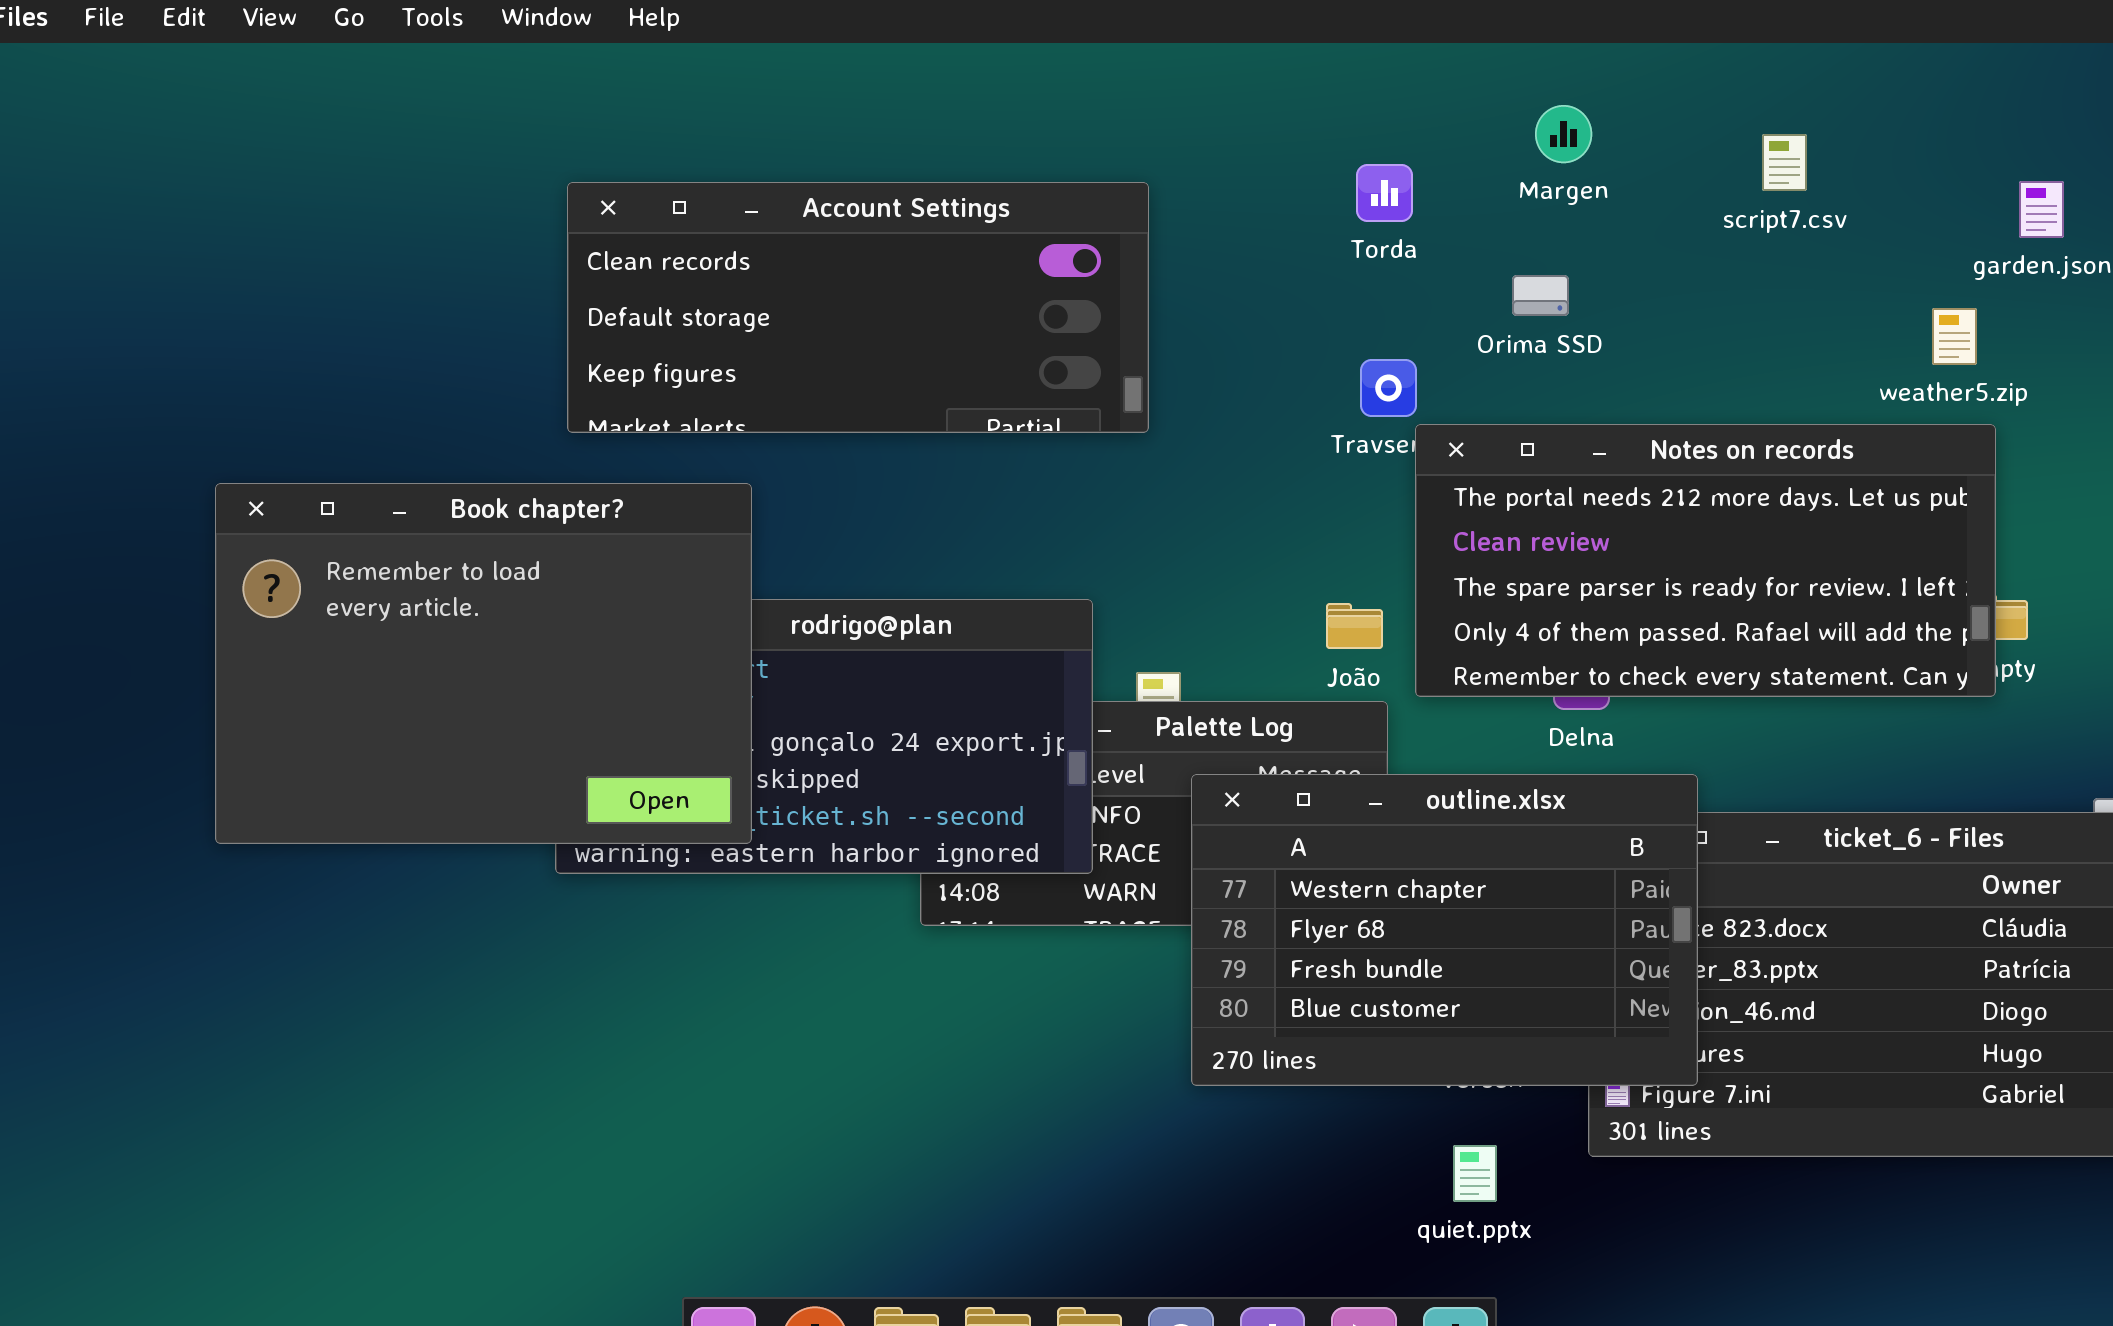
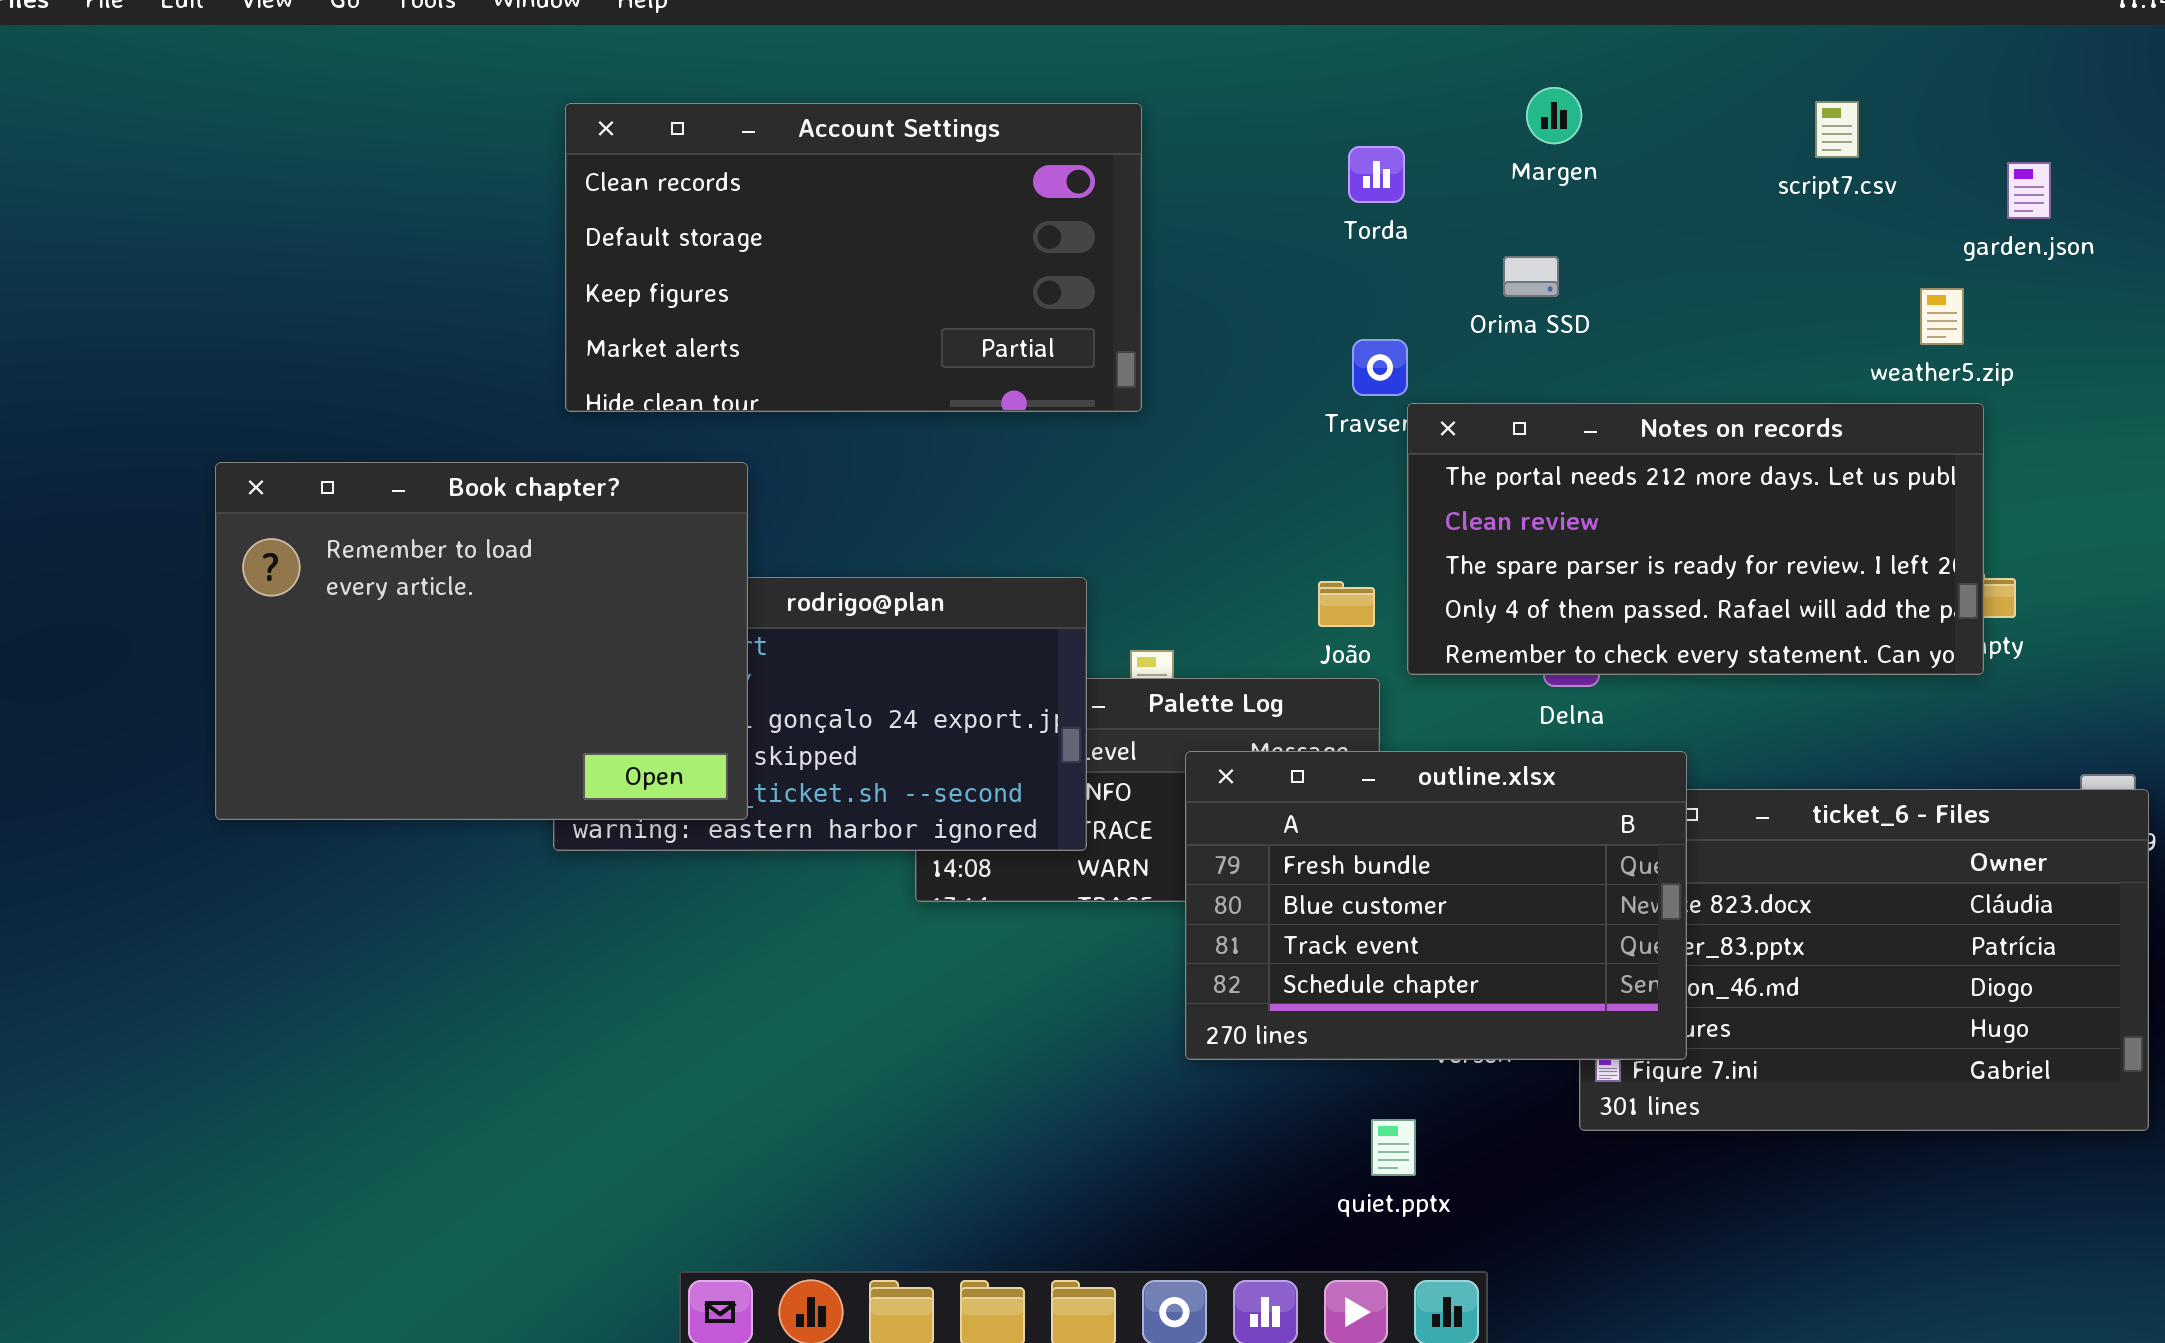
script7.csv: [1762,134,1807,191] -> [1815,101,1859,158], moved
Account Settings: [567,182,1149,433] -> [565,103,1142,412], resized
outline.xlsx: [1191,774,1698,1086] -> [1185,751,1687,1060], scrolled down 2 rows
quiet.pptx: [1453,1145,1497,1202] -> [1371,1119,1416,1176], moved

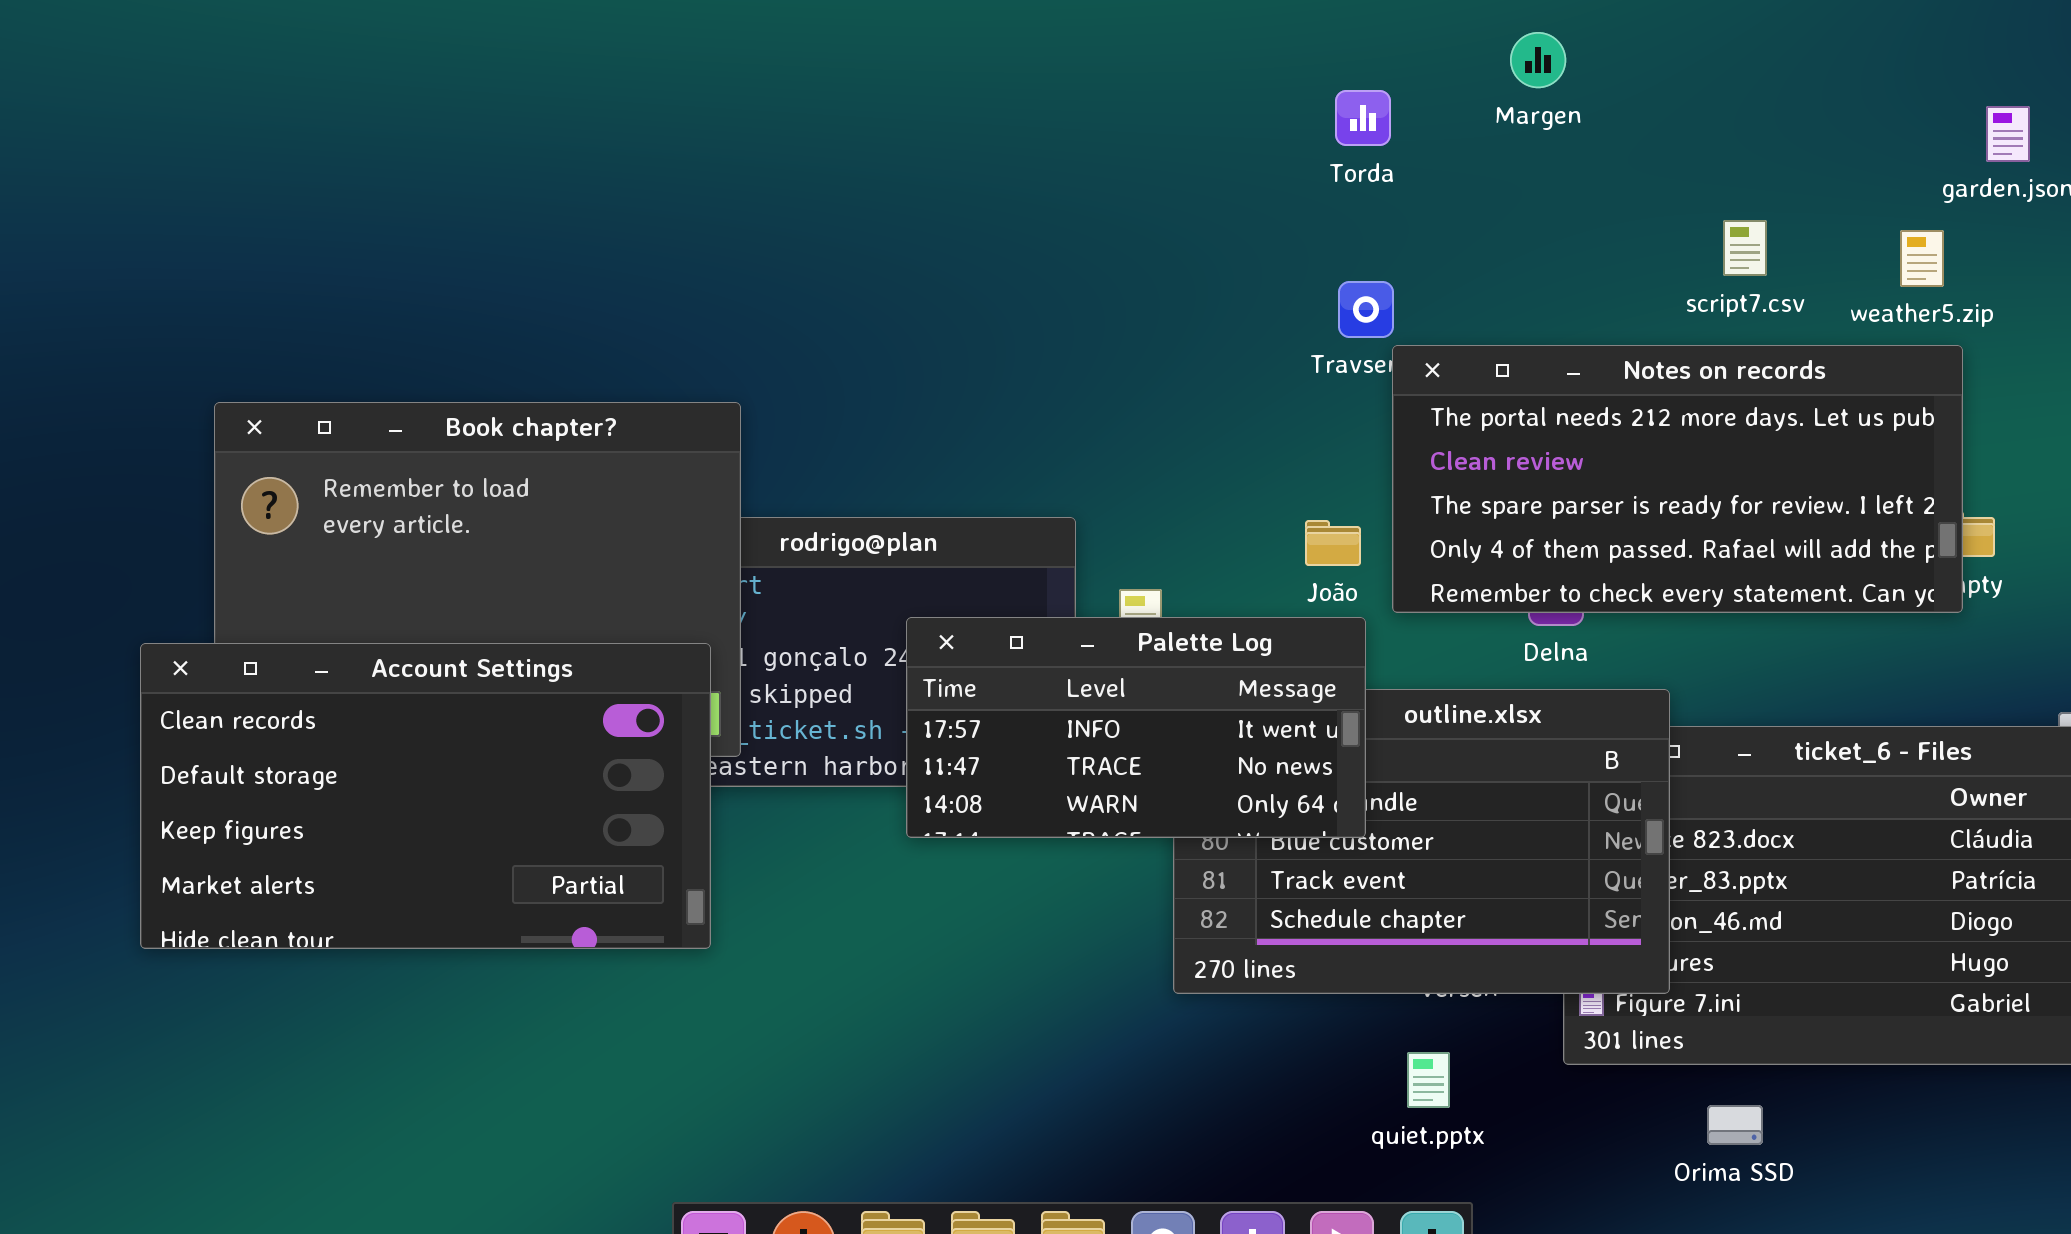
script7.csv: [1815,101,1859,158] -> [1723,220,1767,276], moved
Account Settings: [565,103,1142,412] -> [140,643,711,949], moved
Orima SSD: [1503,256,1559,297] -> [1707,1105,1763,1145], moved
Palette Log: [915,678,1380,902] -> [906,617,1366,838], raised
quiet.pptx: [1371,1119,1416,1176] -> [1407,1052,1450,1108], moved

